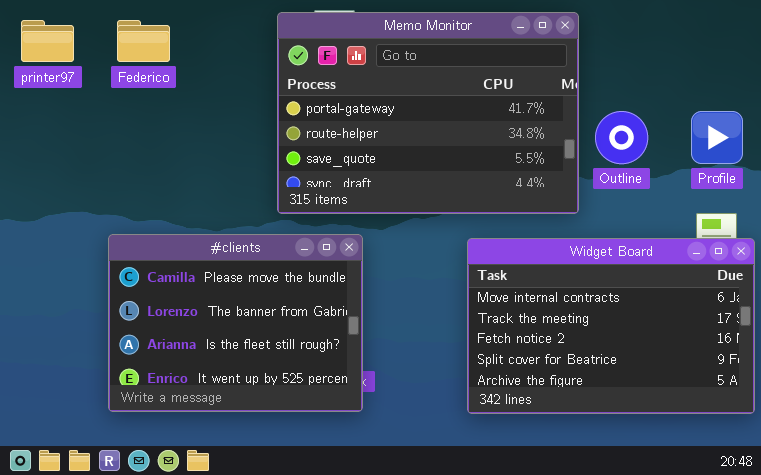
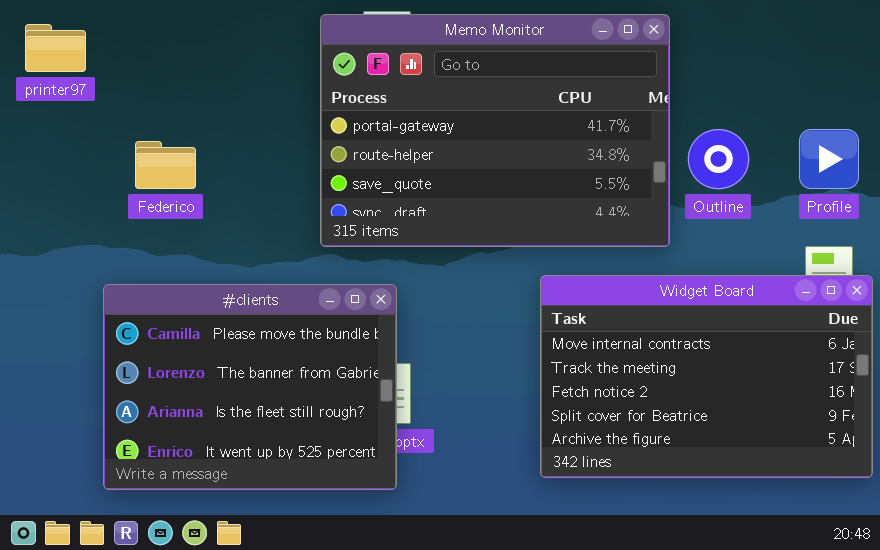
Federico: [117,20,170,62] -> [135,141,196,189], moved
#clients: [108,234,363,412] -> [103,284,397,490], moved

